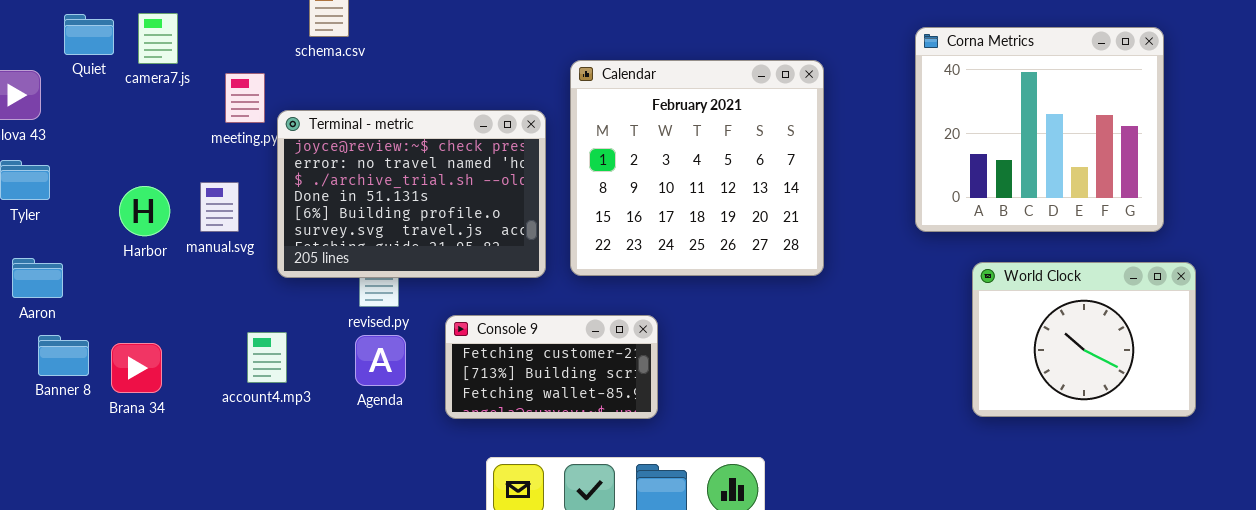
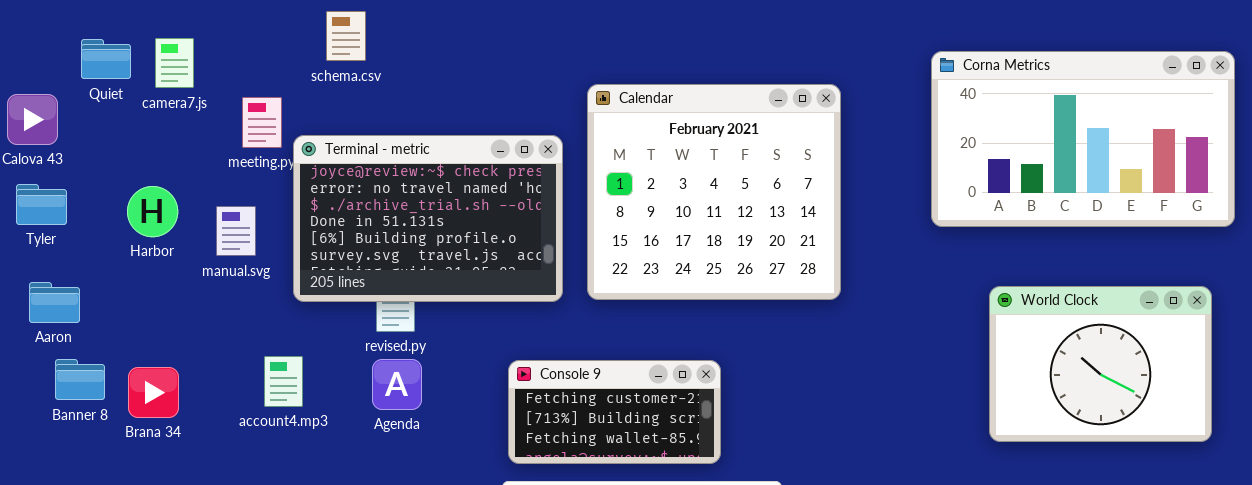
Corna Metrics: [915,27,1164,232] -> [931,51,1235,227], resized
Harbor: [119,186,170,236] -> [127,186,178,237], moved
Console 9: [445,315,658,419] -> [508,360,721,464], moved

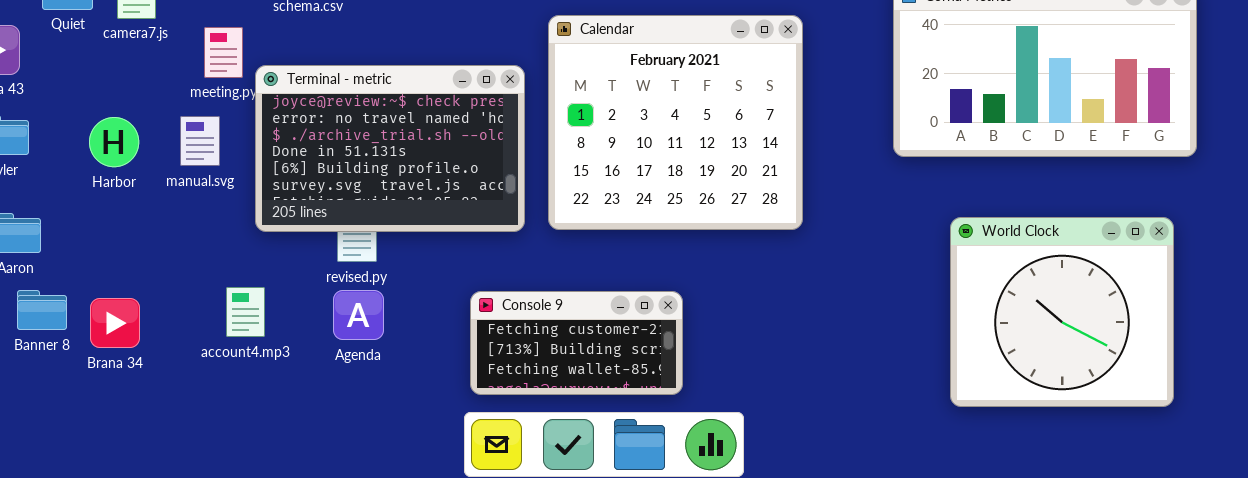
manual.svg: [216,206,256,256] -> [180,116,220,166], moved
World Clock: [989,286,1212,442] -> [950,217,1174,407], resized

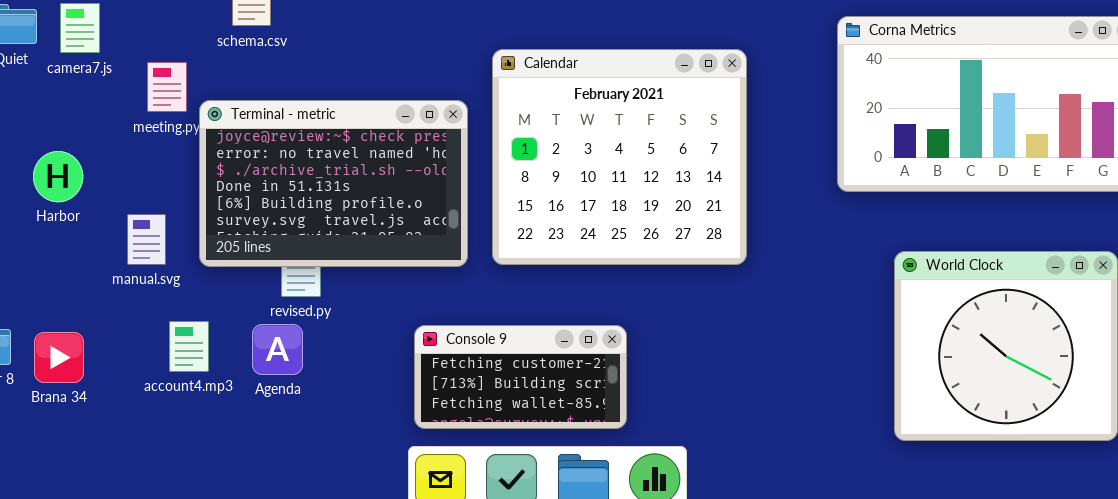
manual.svg: [180,116,220,166] -> [127,214,166,265], moved
Agenda: [333,290,384,340] -> [252,324,303,375], moved

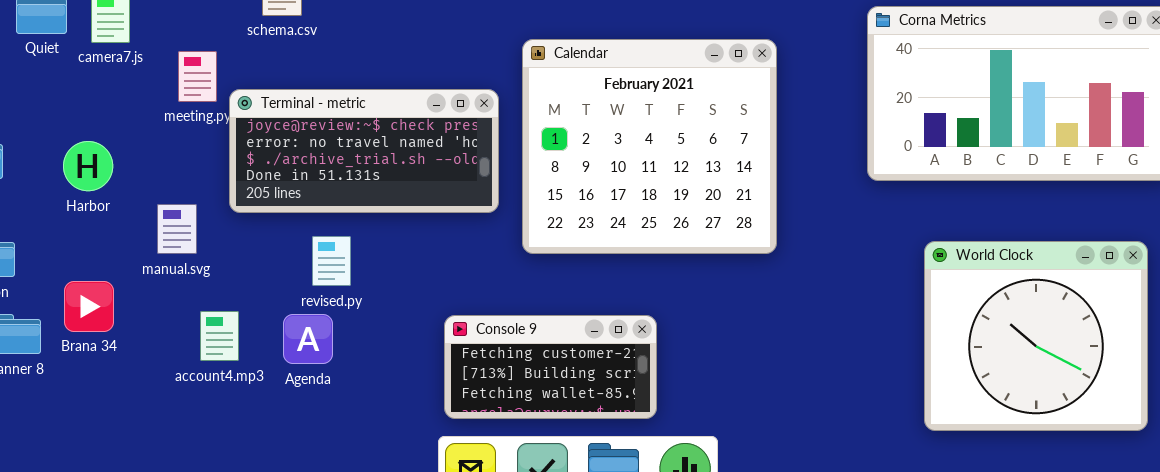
Terminal - metric: [199,100,468,267] -> [229,89,499,213], resized
Brana 34: [34,332,84,383] -> [64,281,114,332], moved

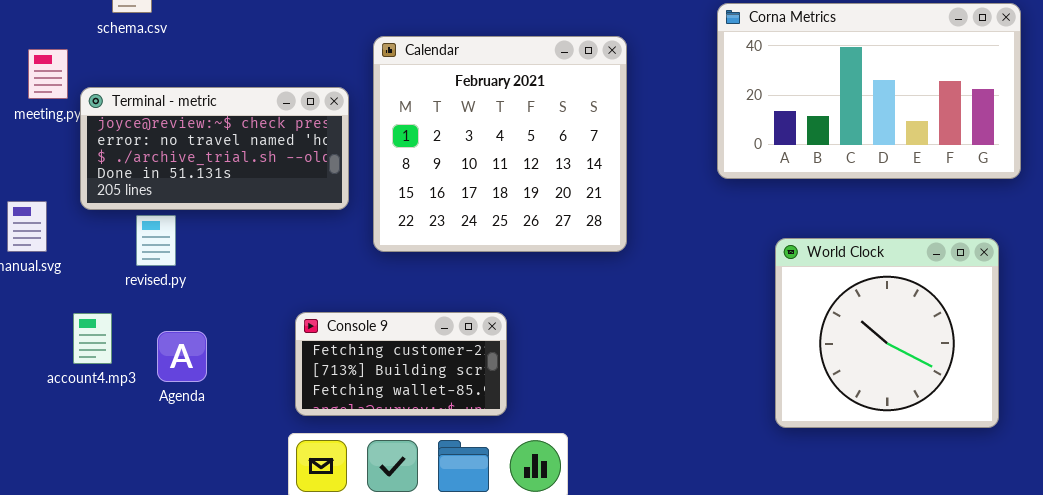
revised.py: [312,236,351,286] -> [136,215,176,266], moved
account4.mp3: [200,311,239,361] -> [73,313,112,364], moved
Agenda: [283,314,333,364] -> [157,331,207,382], moved

